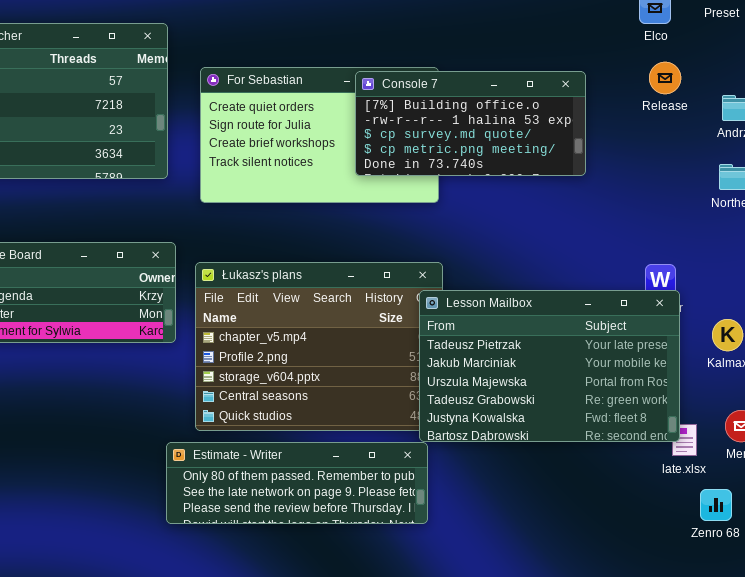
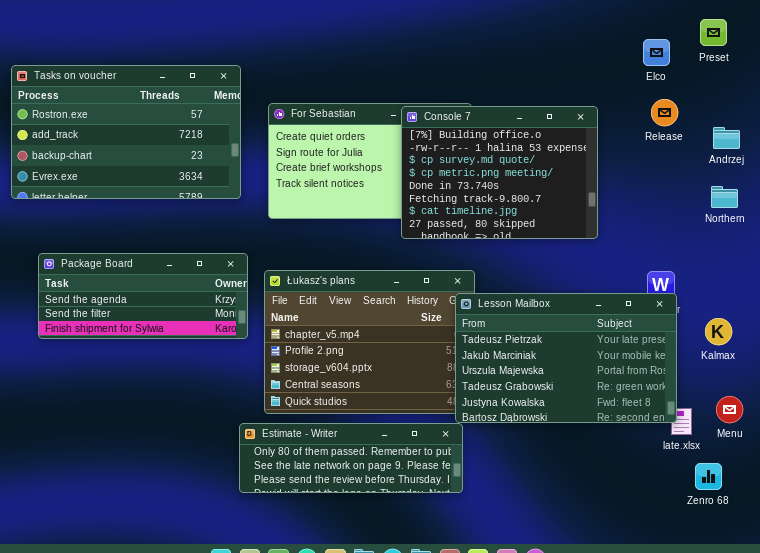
Console 7: [355,71,586,176] -> [401,106,598,239], resized

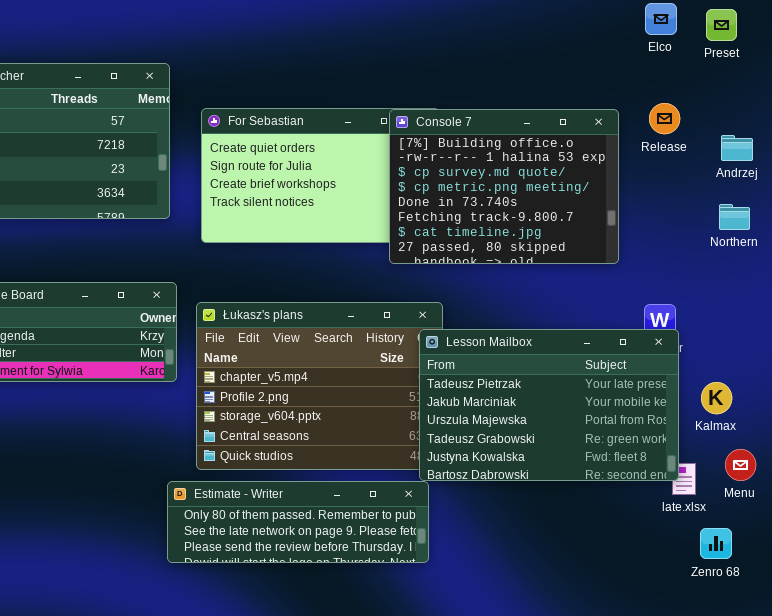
Elco: [643,39,670,66] -> [645,3,677,35], moved
Console 7: [401,106,598,239] -> [389,109,619,264], moved
Kalmax: [705,318,732,345] -> [701,382,732,414], moved

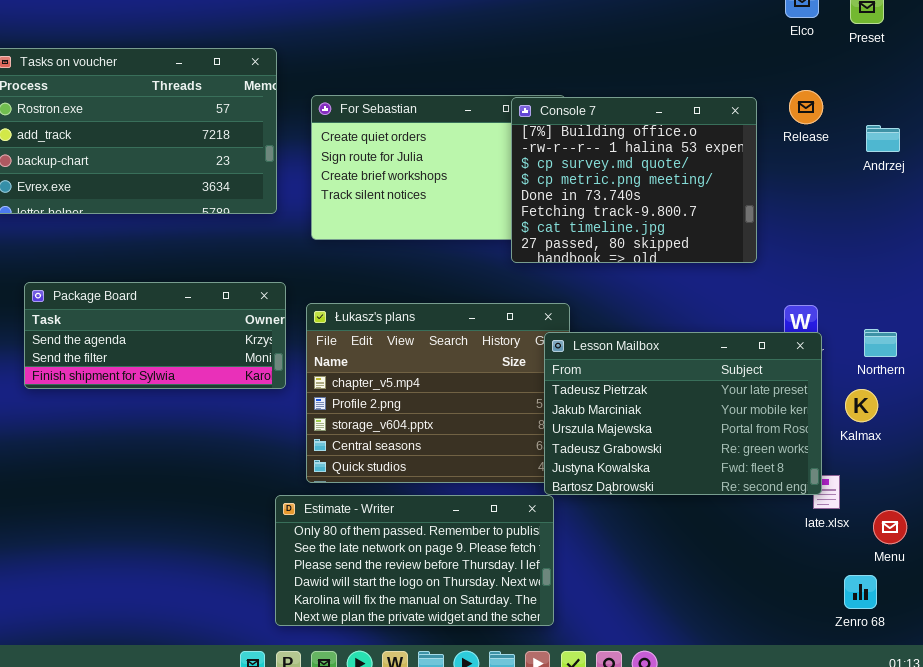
Northern: [719,204,750,230] -> [864,329,897,357], moved
Menu: [725,449,756,481] -> [873,510,907,544], moved
Estimate - Writer: [167,481,429,563] -> [275,495,554,626], resized
Zenro 68: [700,528,732,559] -> [844,575,877,609], moved

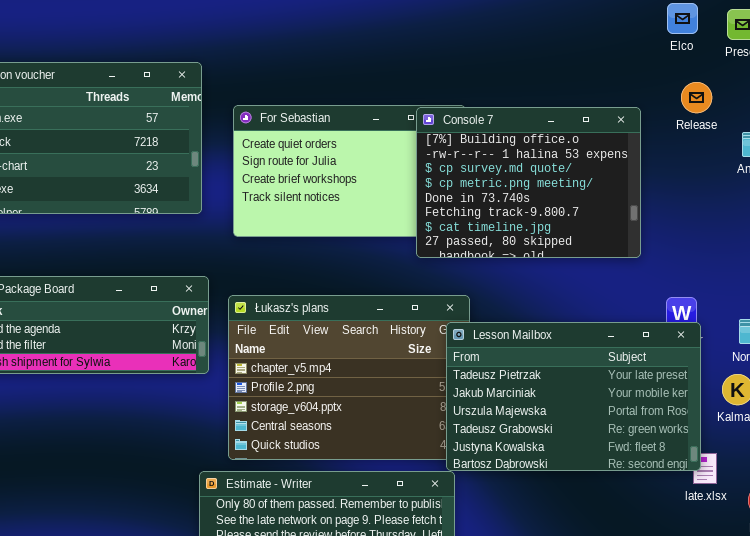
Release: [789,90,823,124] -> [681,82,712,113], moved

